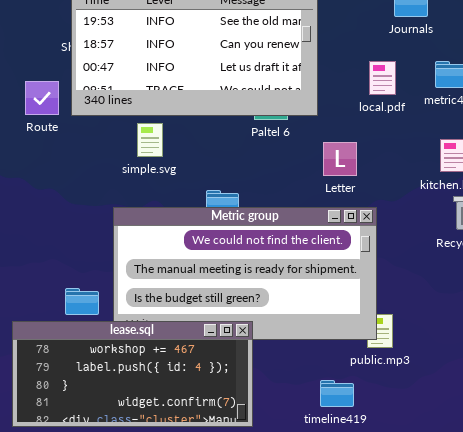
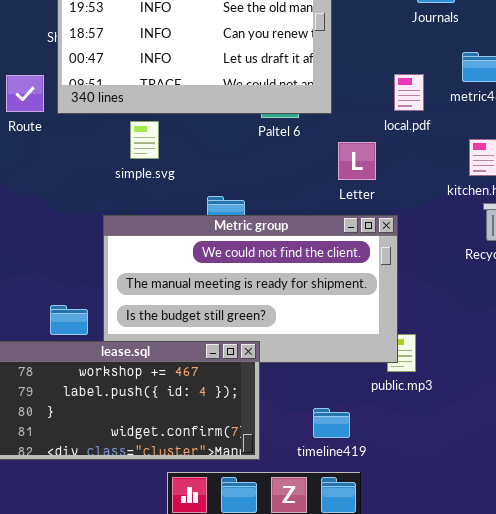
local.pdf: [369,61,396,95] -> [394,74,424,111], moved
timeline419: [320,380,354,407] -> [313,408,350,438], moved

